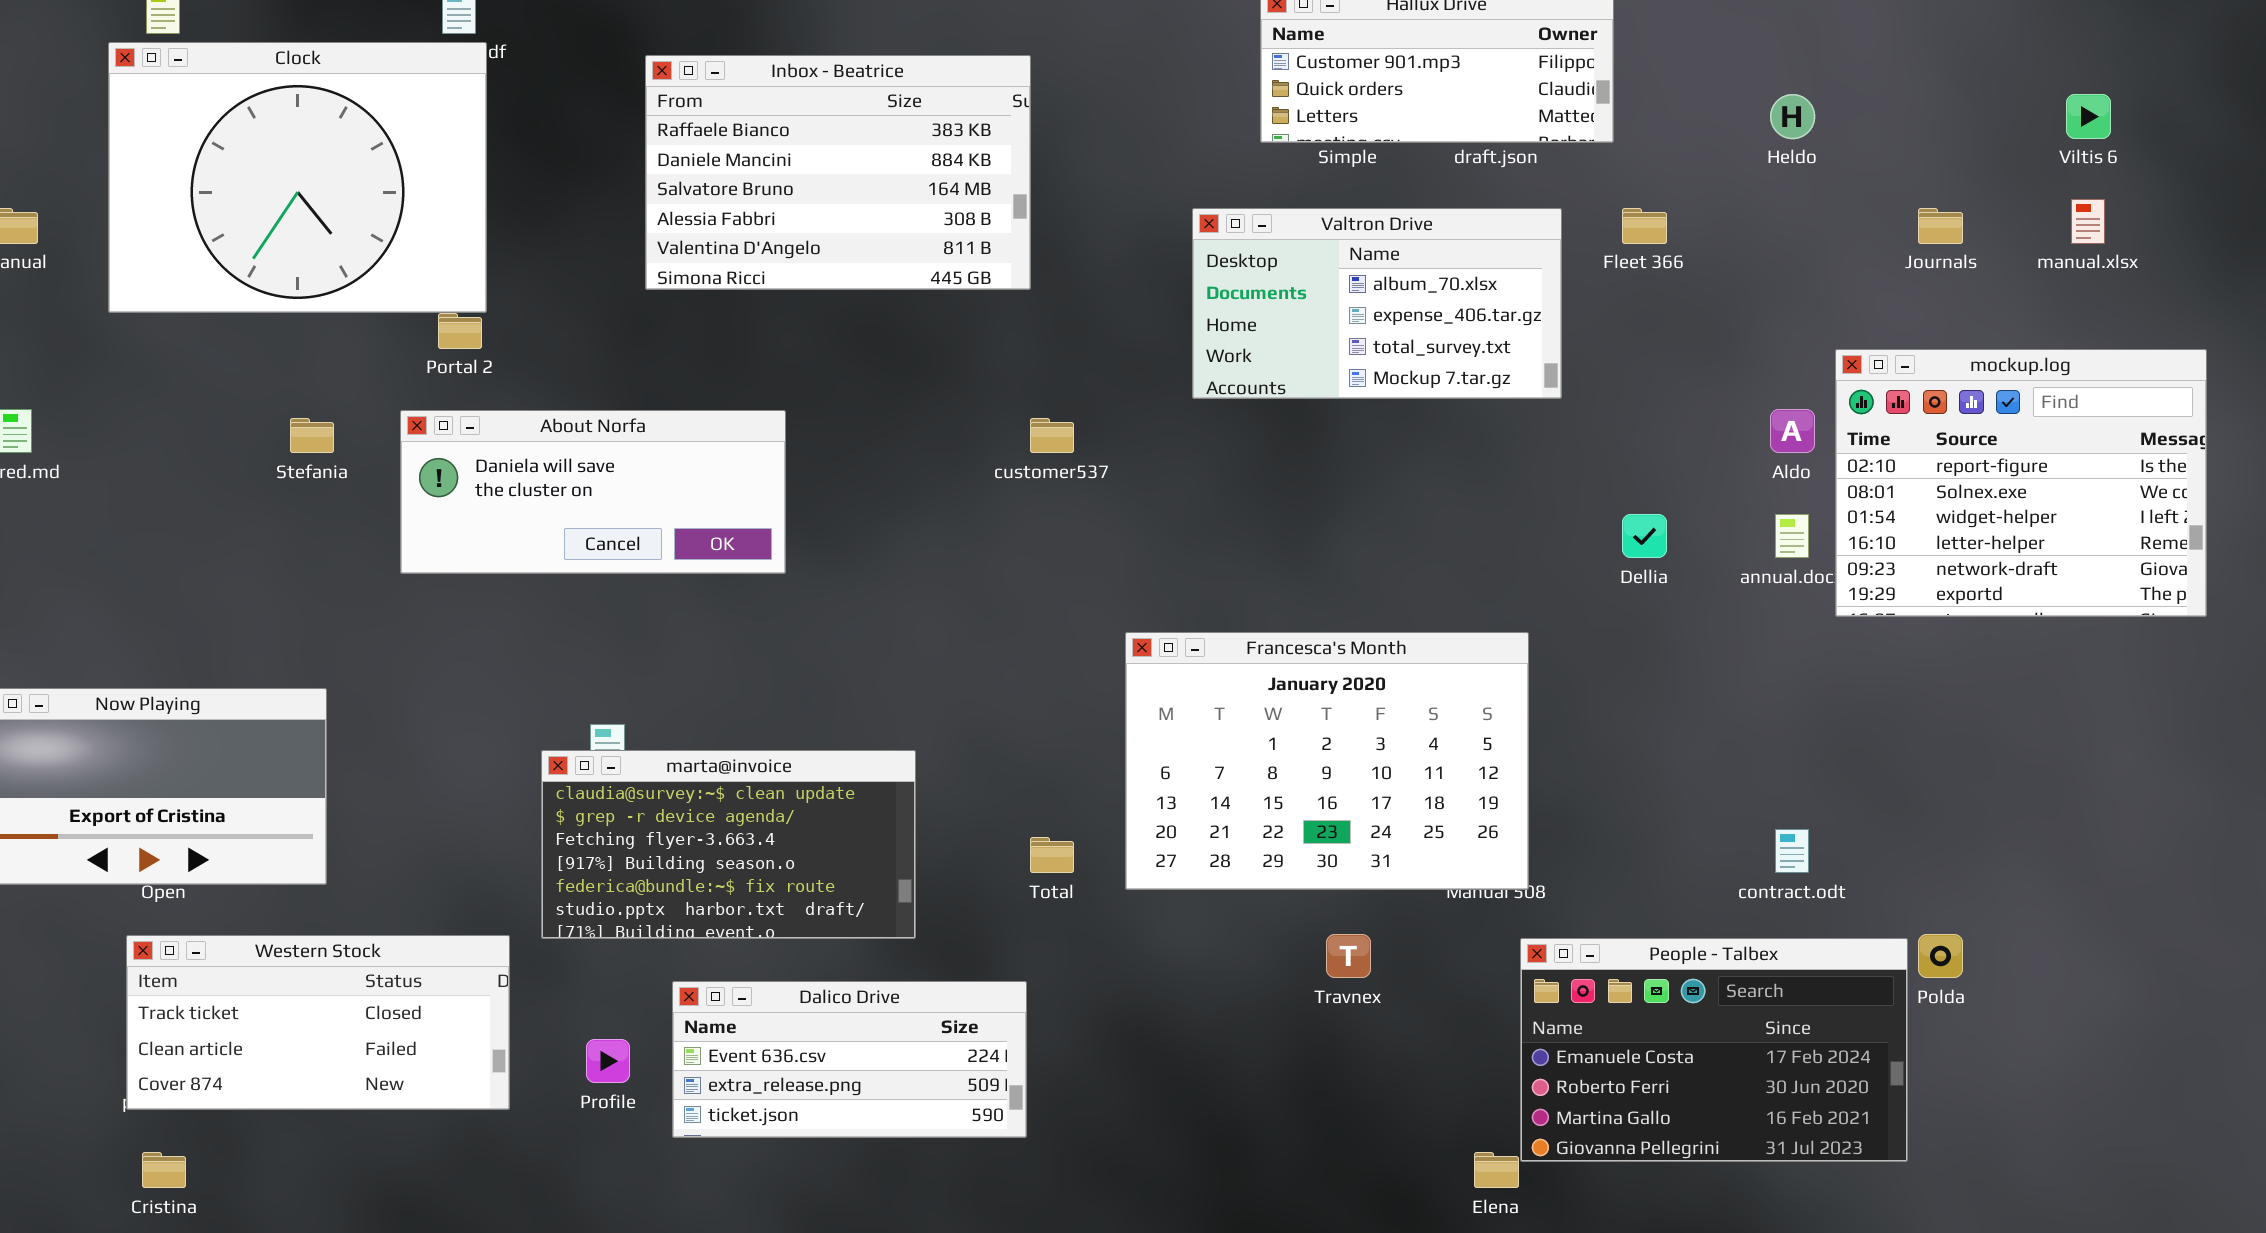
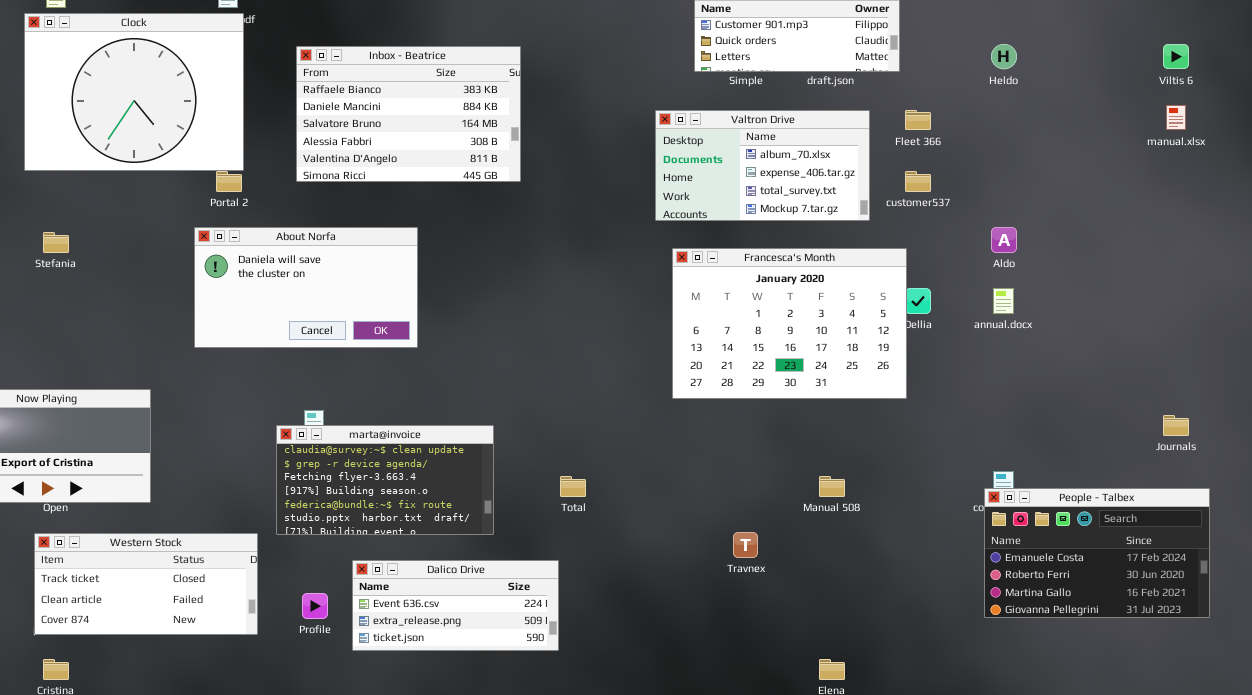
Inbox - Beatrice: [645,55,1031,290] -> [296,46,521,182], moved
Journals: [1918,208,1963,244] -> [1163,415,1189,436], moved
mockup.log: [1835,349,2207,617] -> none, closed
About Norfa: [400,410,786,574] -> [194,227,418,348], resized
Stefania: [290,418,334,453] -> [43,232,69,253], moved
customer537: [1030,418,1074,453] -> [905,171,931,192], moved
Francesca's Month: [1125,632,1529,890] -> [672,248,907,399], moved
People - Talbex: [1520,938,1908,1162] -> [984,488,1210,618], moved

